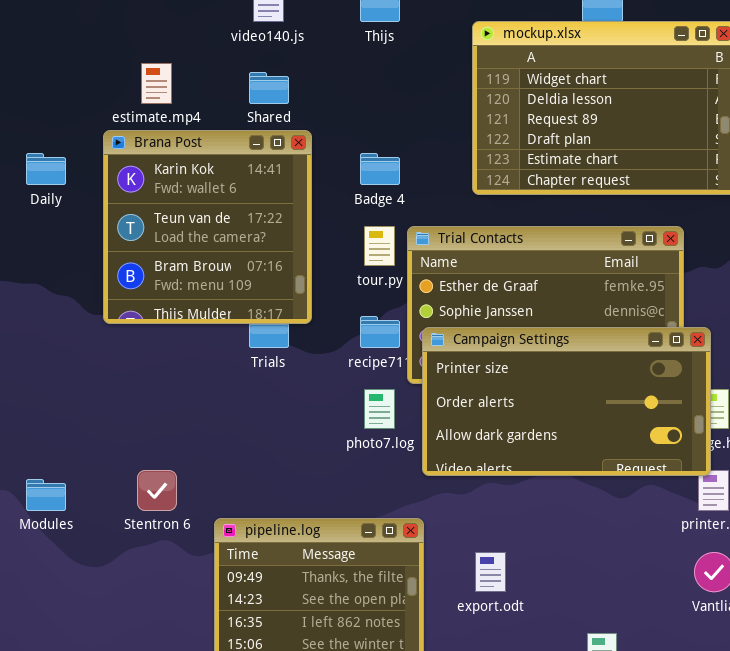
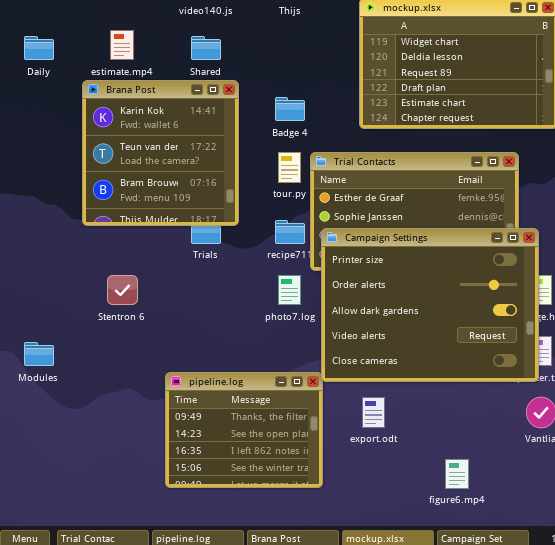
Daily: [26,153,66,185] -> [24,36,54,60], moved
Campaign Settings: [422,327,711,476] -> [321,228,539,382], resized
Stentron 6: [137,470,177,511] -> [107,275,138,305], moved

